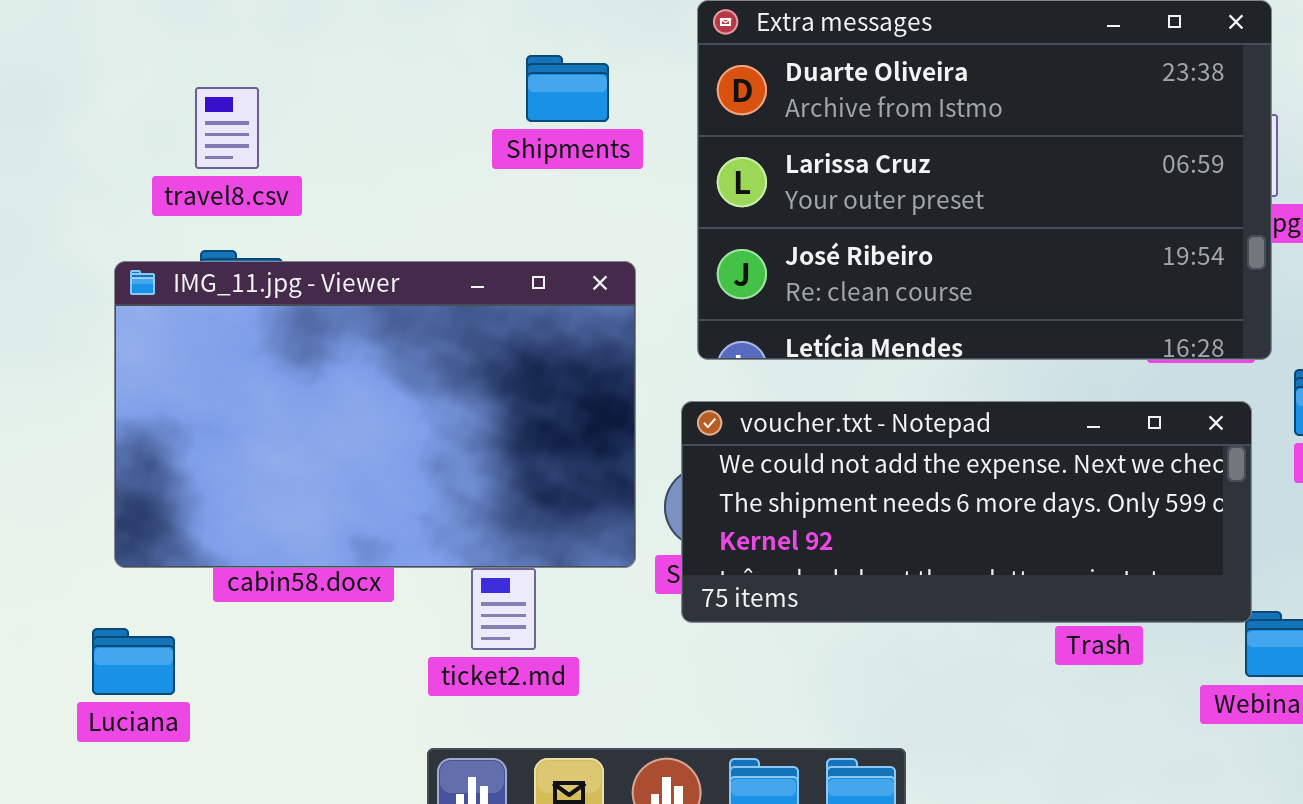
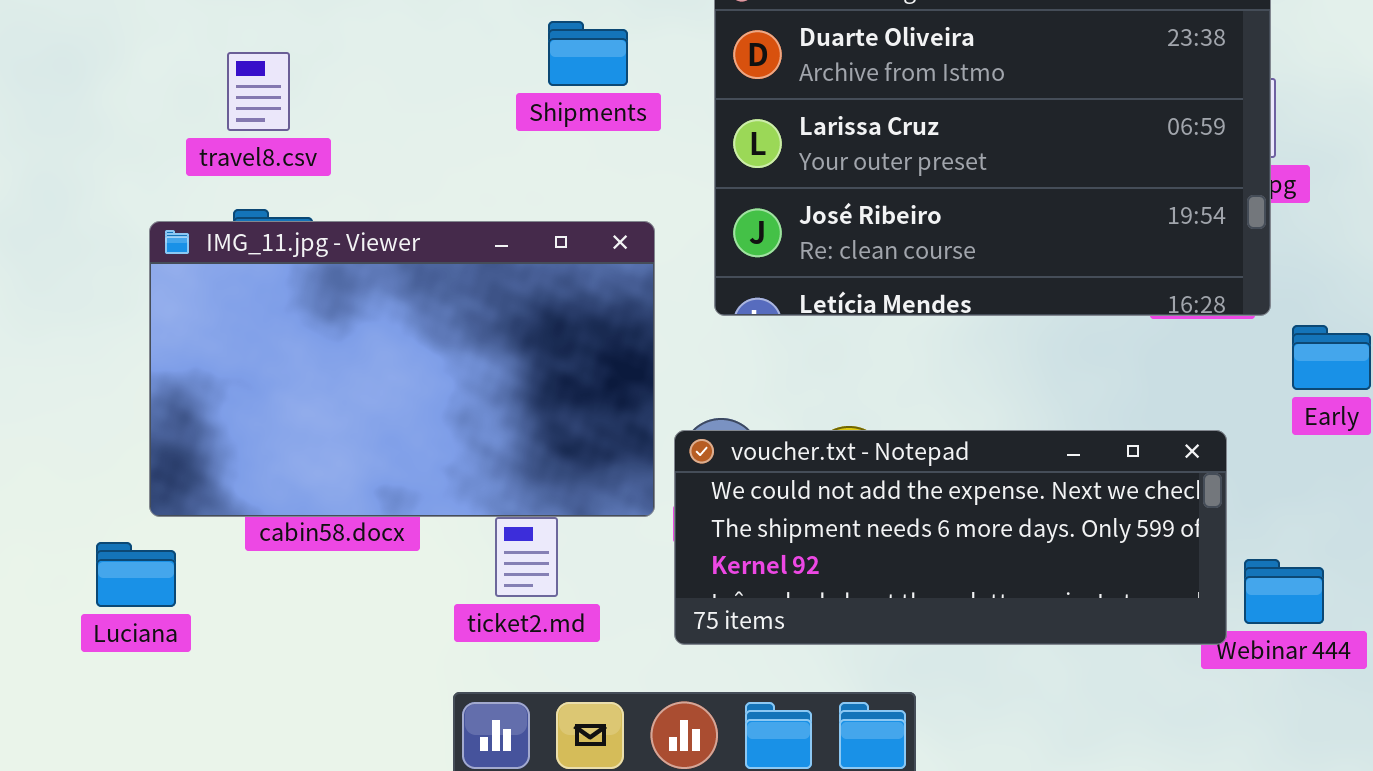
voucher.txt - Notepad: [681,401,1252,623] -> [674,430,1227,645], moved
Luciana: [92,628,175,695] -> [96,542,176,607], moved

